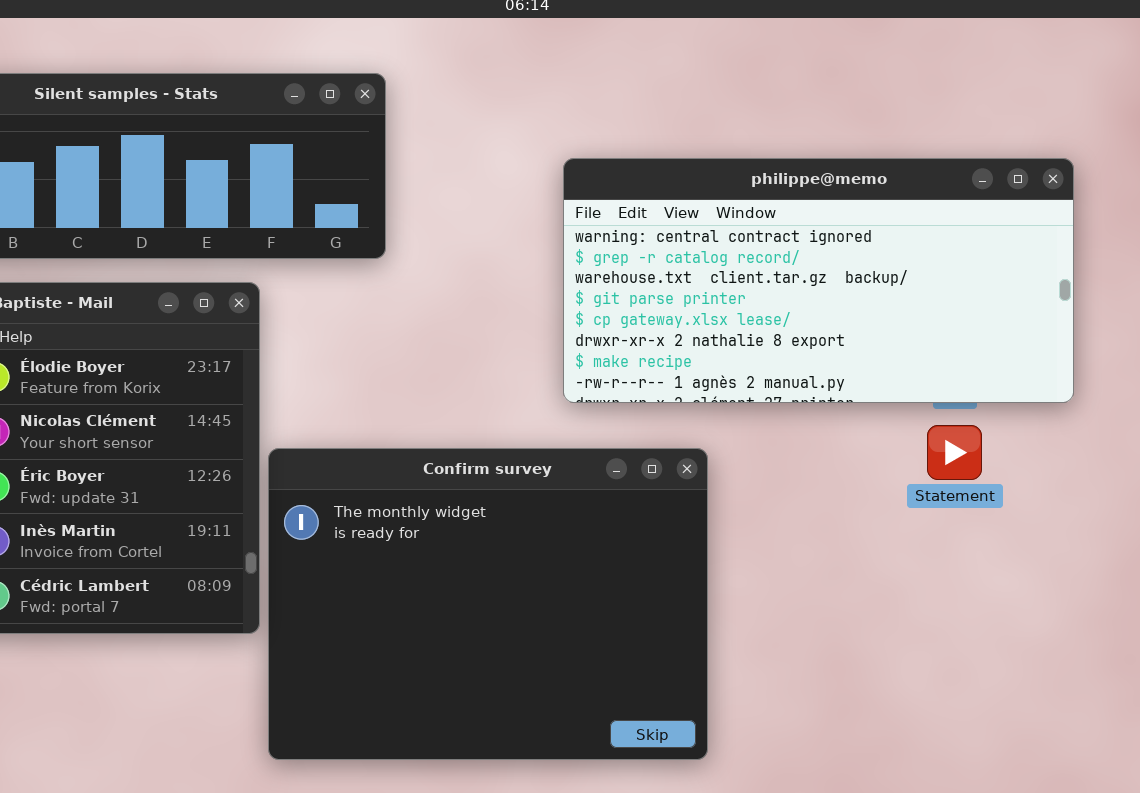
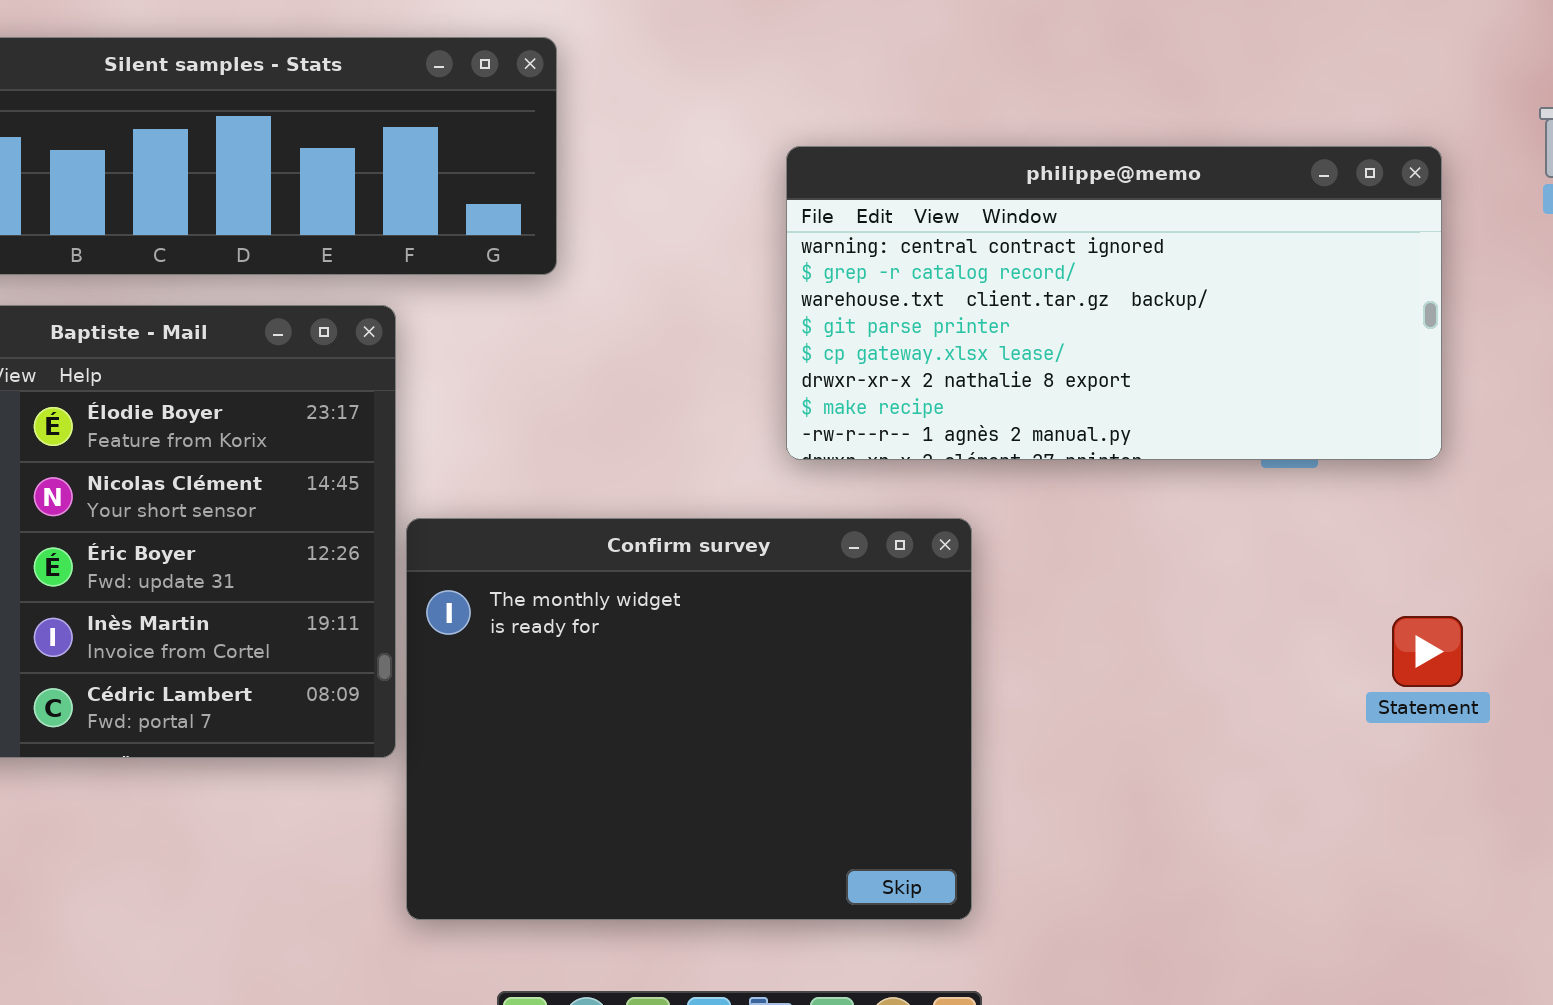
Statement: [927,425,982,480] -> [1392,616,1463,687], moved

